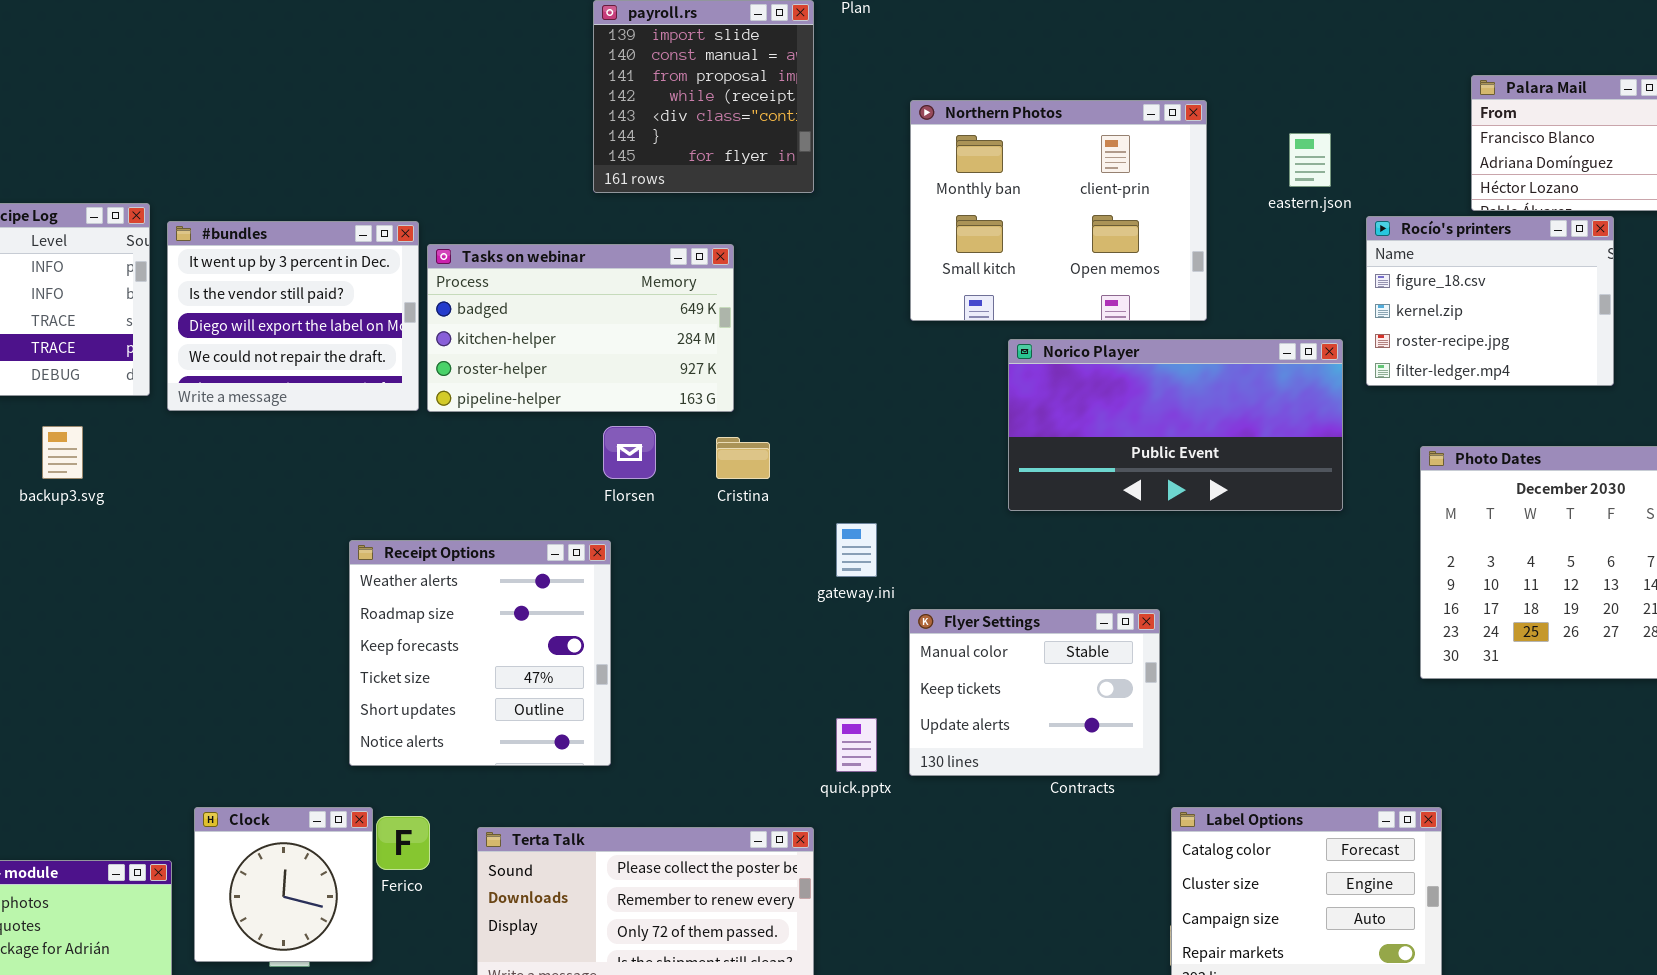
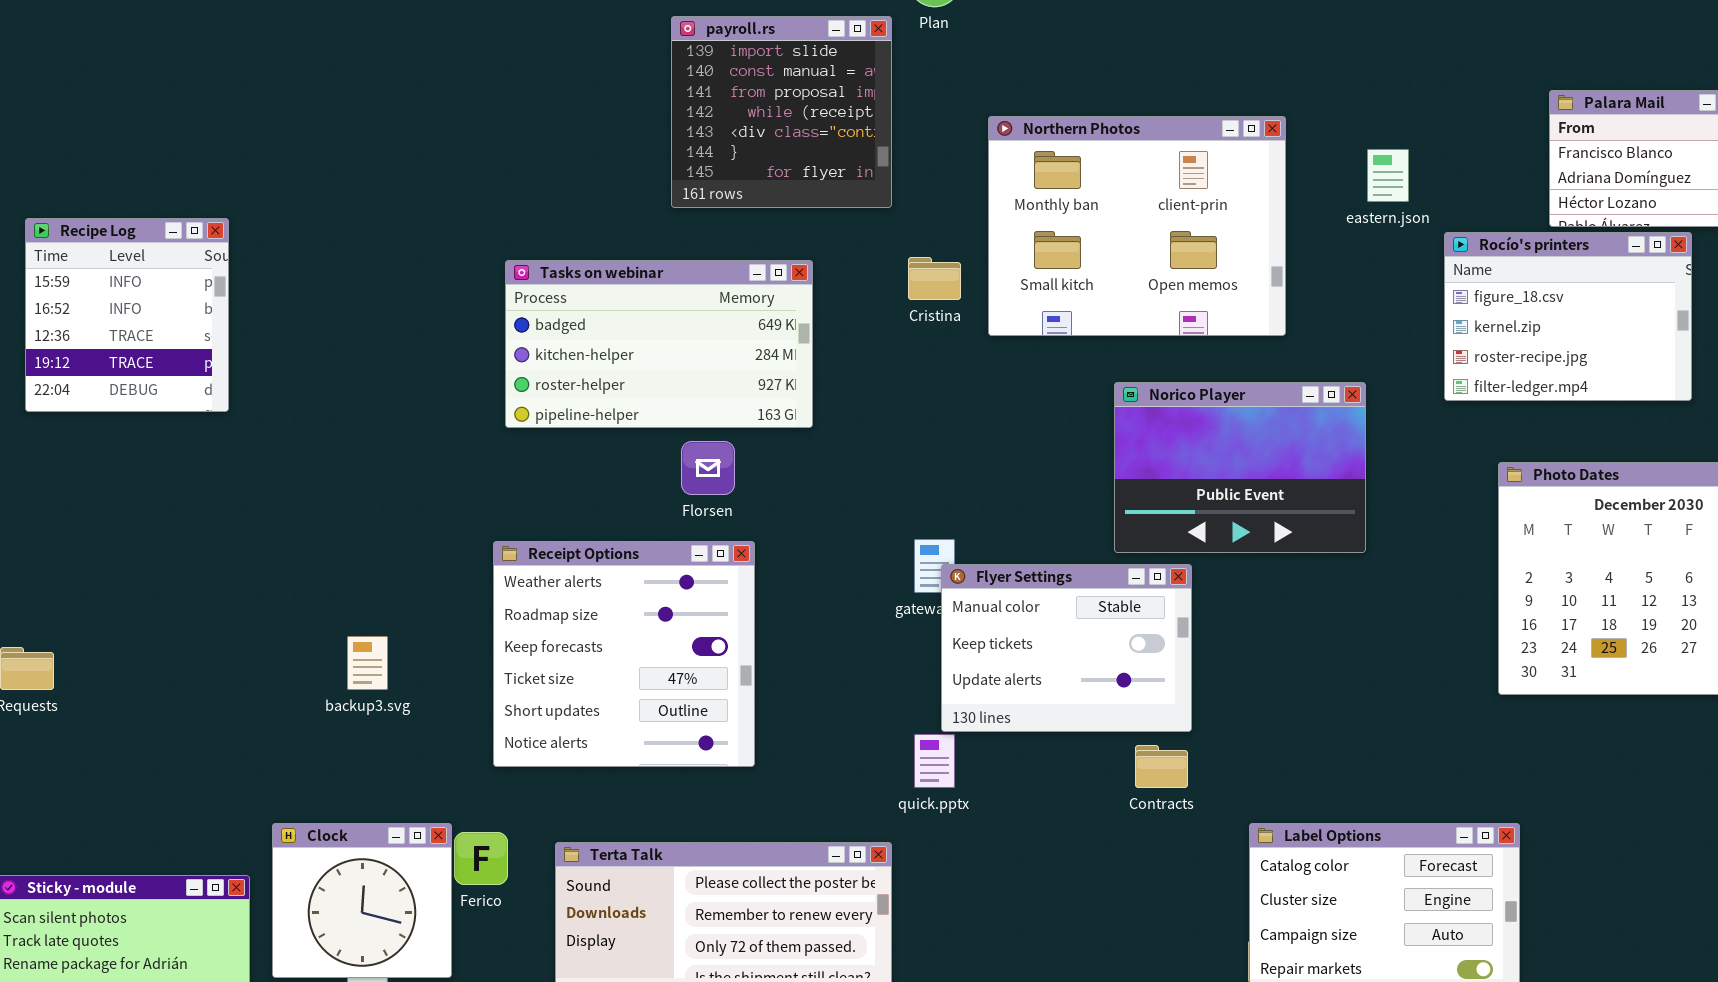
#bundles: [167,221,419,411] -> none, closed
Norico Player: [1008,339,1343,511] -> [1114,382,1366,553], moved, resized
backup3.svg: [42,426,83,479] -> [347,636,388,690], moved
Cristina: [716,437,770,479] -> [908,257,961,300], moved
Receipt Options: [349,540,611,766] -> [493,541,755,767], moved
Flyer Settings: [909,609,1160,776] -> [941,564,1192,732], moved

